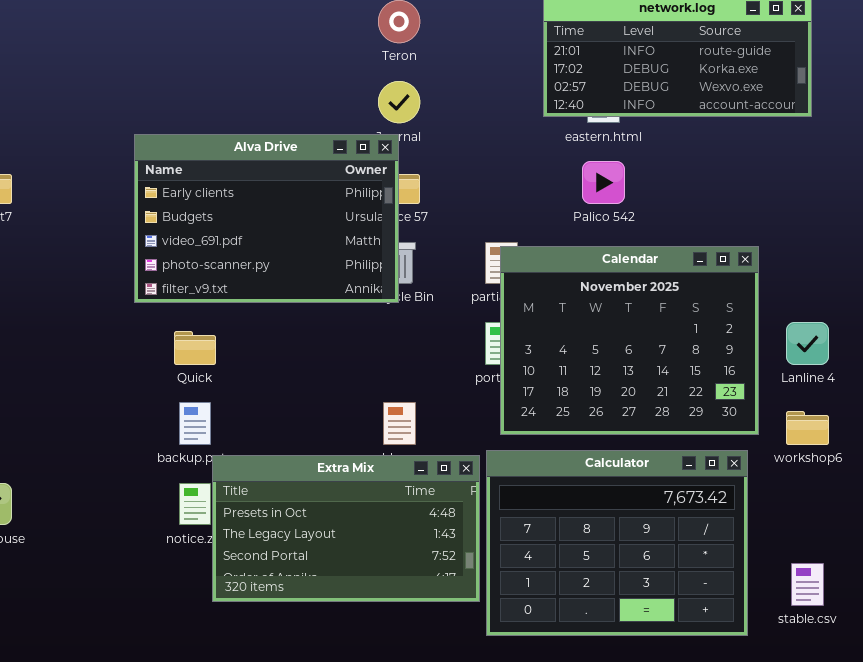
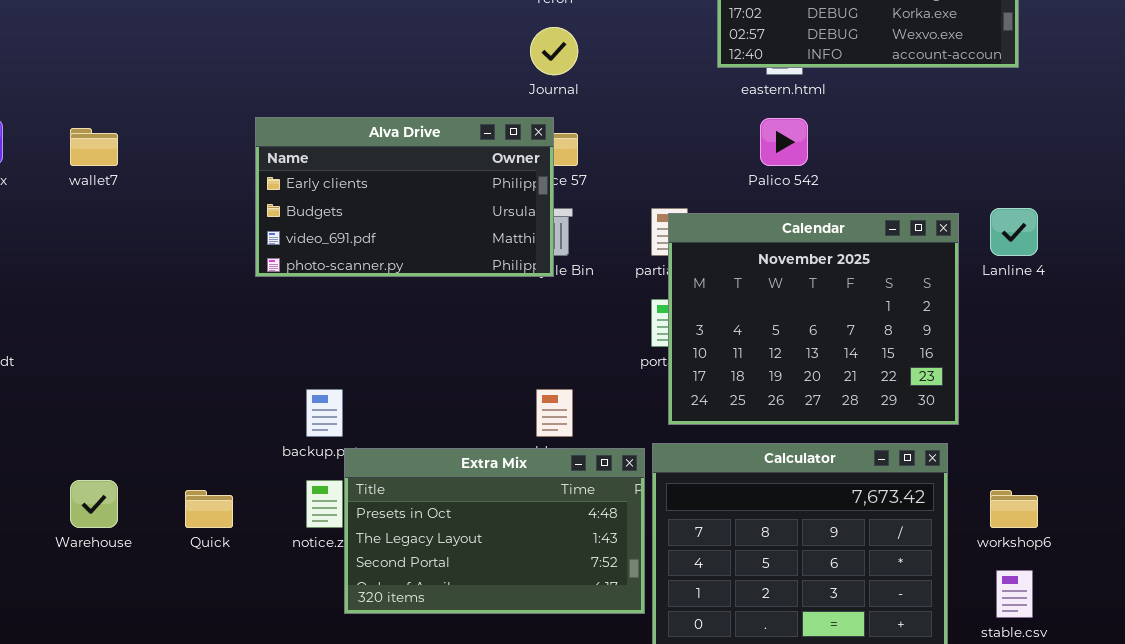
Alva Drive: [134,134,399,303] -> [255,117,554,277], resized
Lanline 4: [786,322,829,365] -> [990,208,1038,256], moved
Quick: [174,331,216,365] -> [185,490,233,528], moved
workshop6: [786,411,829,445] -> [990,490,1038,528], moved

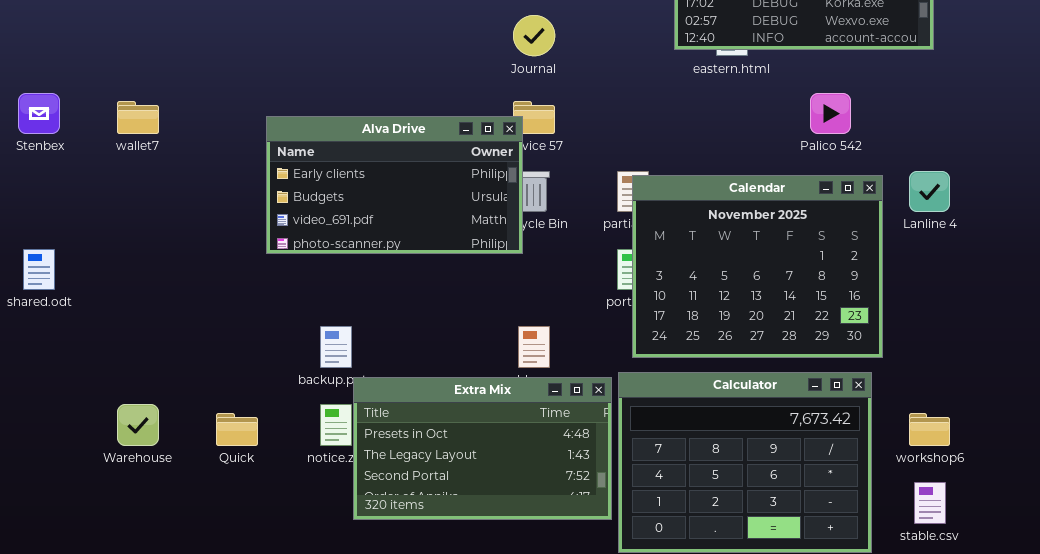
Alva Drive: [255,117,554,277] -> [266,116,523,254], moved
Palico 542: [760,118,808,166] -> [810,93,851,134], moved

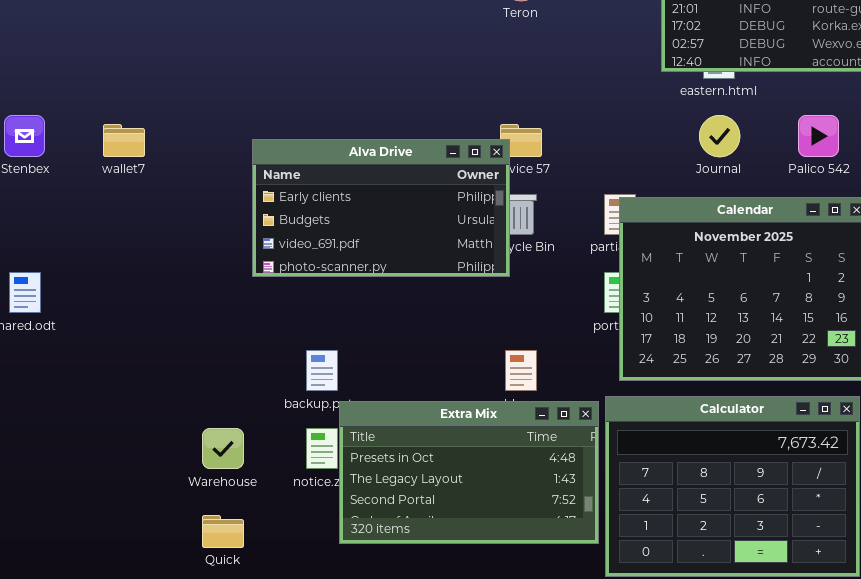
Journal: [513,15,555,56] -> [699,115,740,157], moved
Warehouse: [117,404,159,446] -> [202,428,244,469], moved
Quick: [216,413,258,446] -> [202,515,244,548], moved

